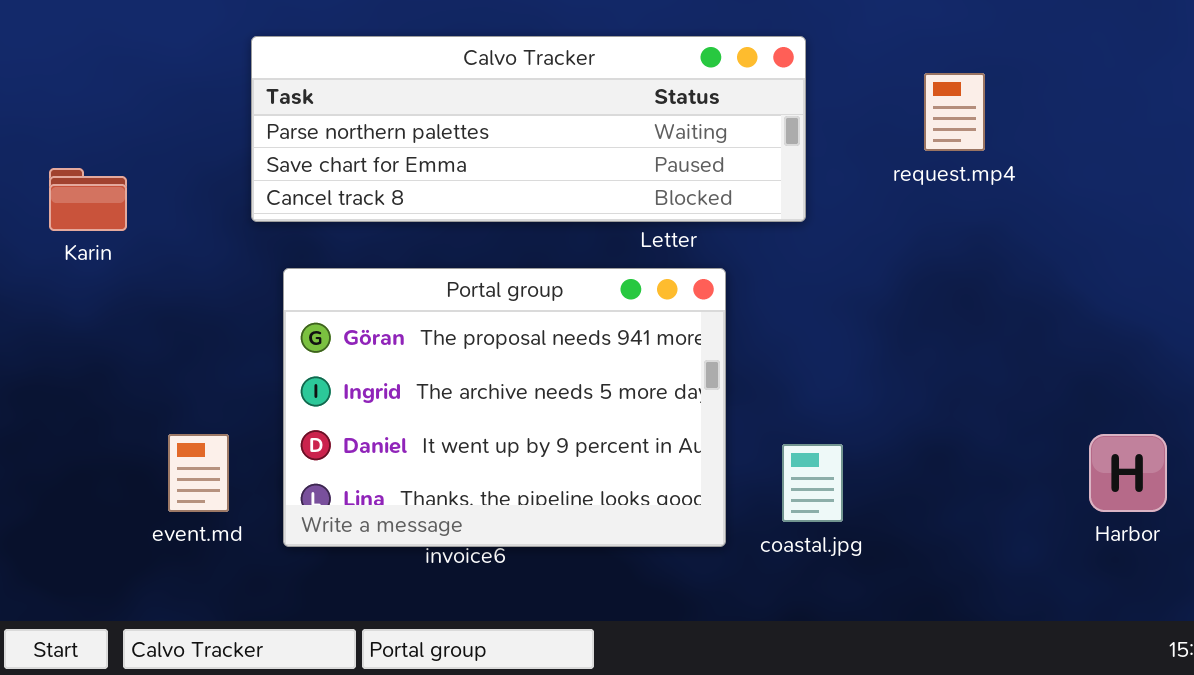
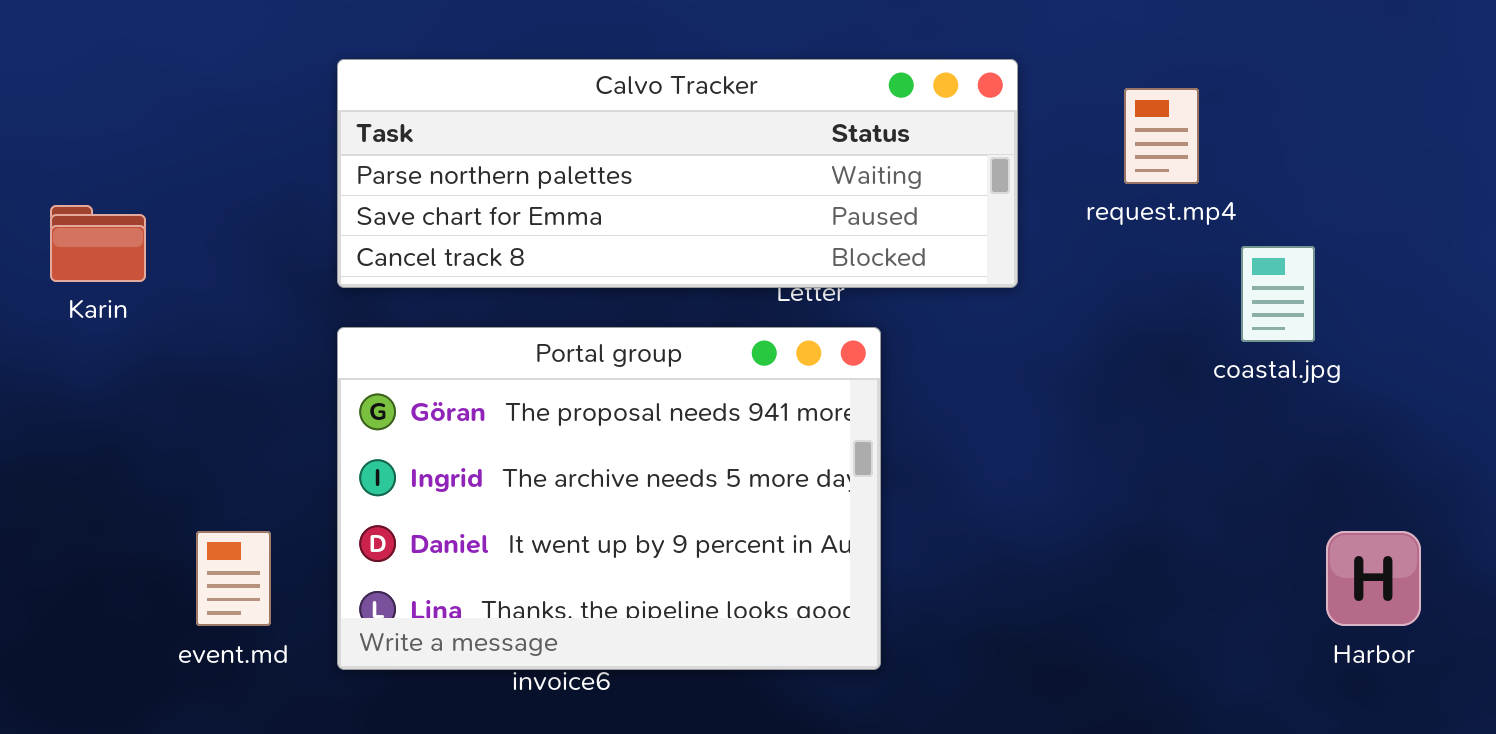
Calvo Tracker: [251,36,806,222] -> [337,59,1018,288], moved
coastal.jpg: [782,444,843,522] -> [1241,246,1315,342], moved

